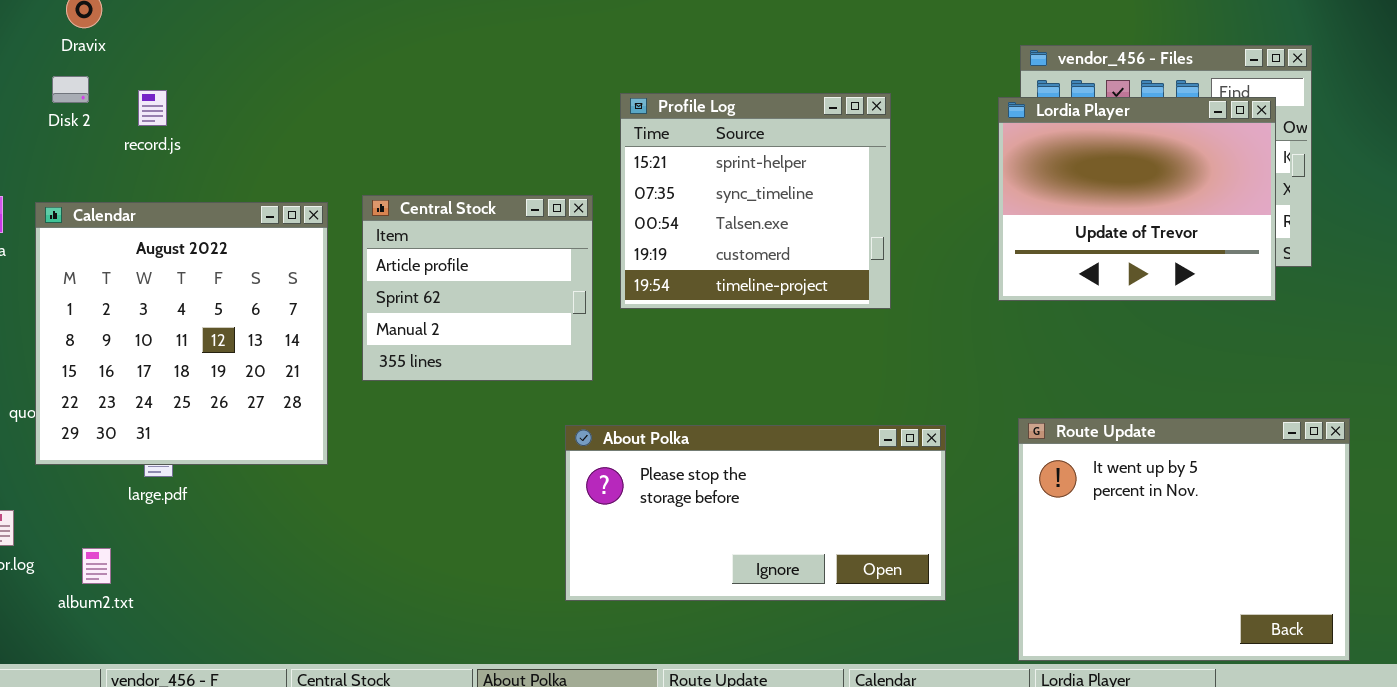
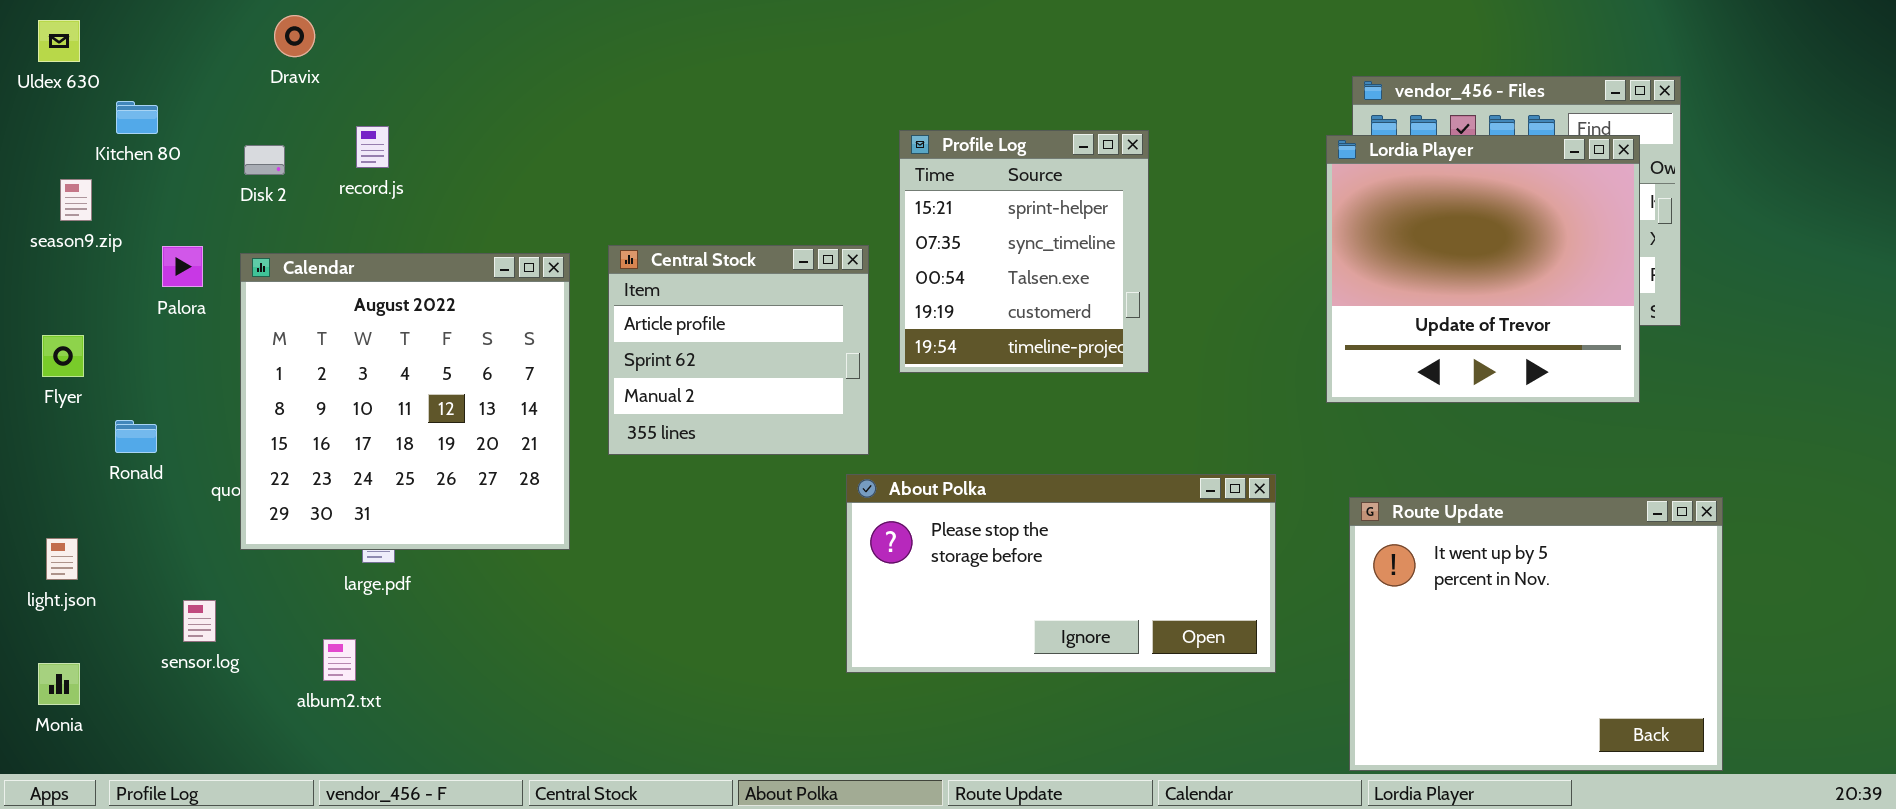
Disk 2: [52,76,89,103] -> [244,145,285,175], moved
Profile Log: [620,93,891,309] -> [899,130,1149,373], resized
Lordia Player: [998,97,1276,301] -> [1326,135,1640,403], resized
About Polka: [565,425,946,601] -> [846,474,1276,673], moved
album2.txt: [82,548,111,584] -> [323,639,356,681], moved

